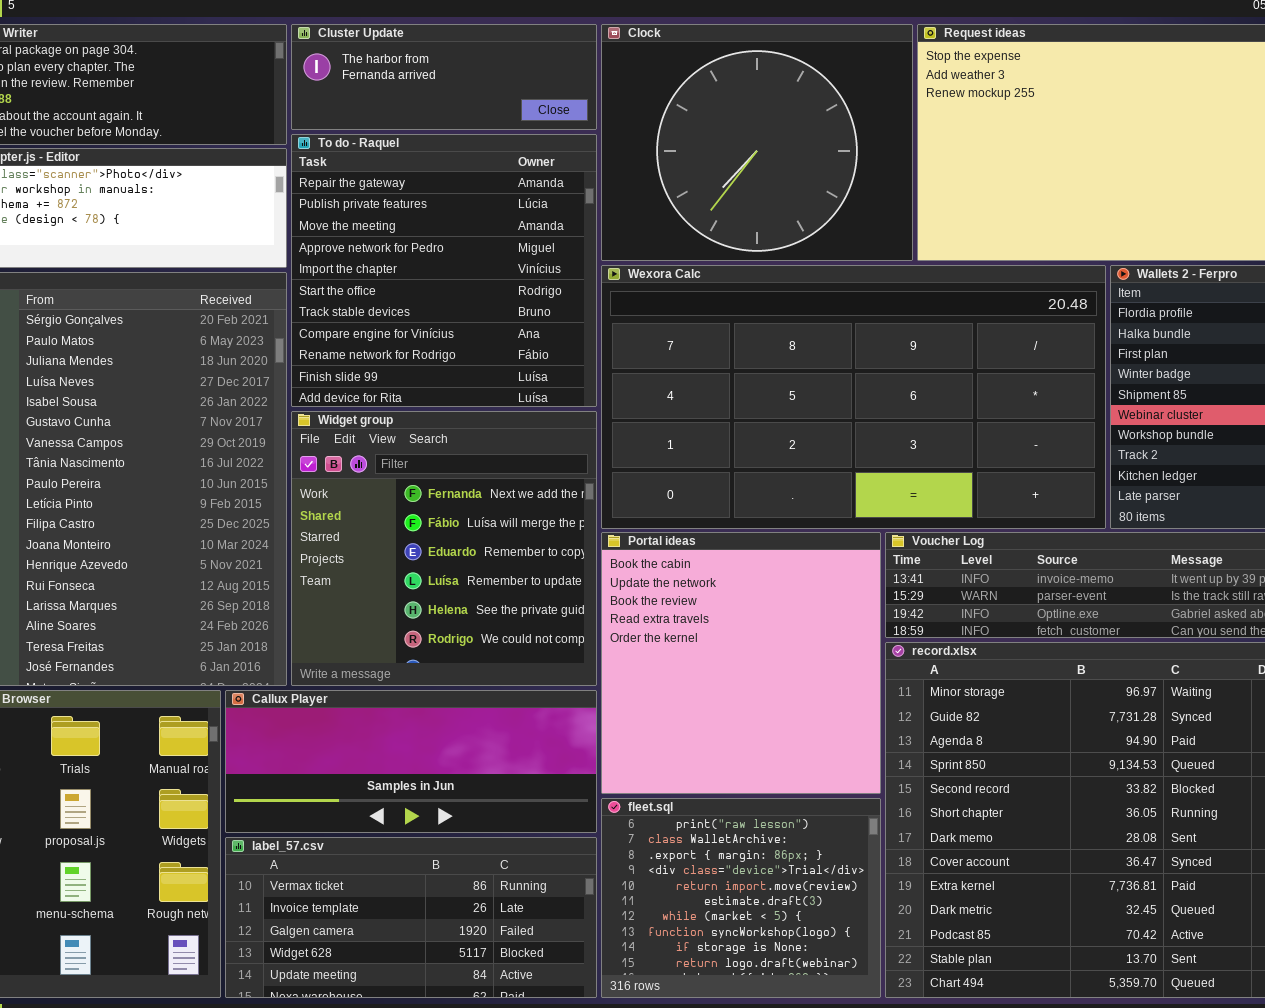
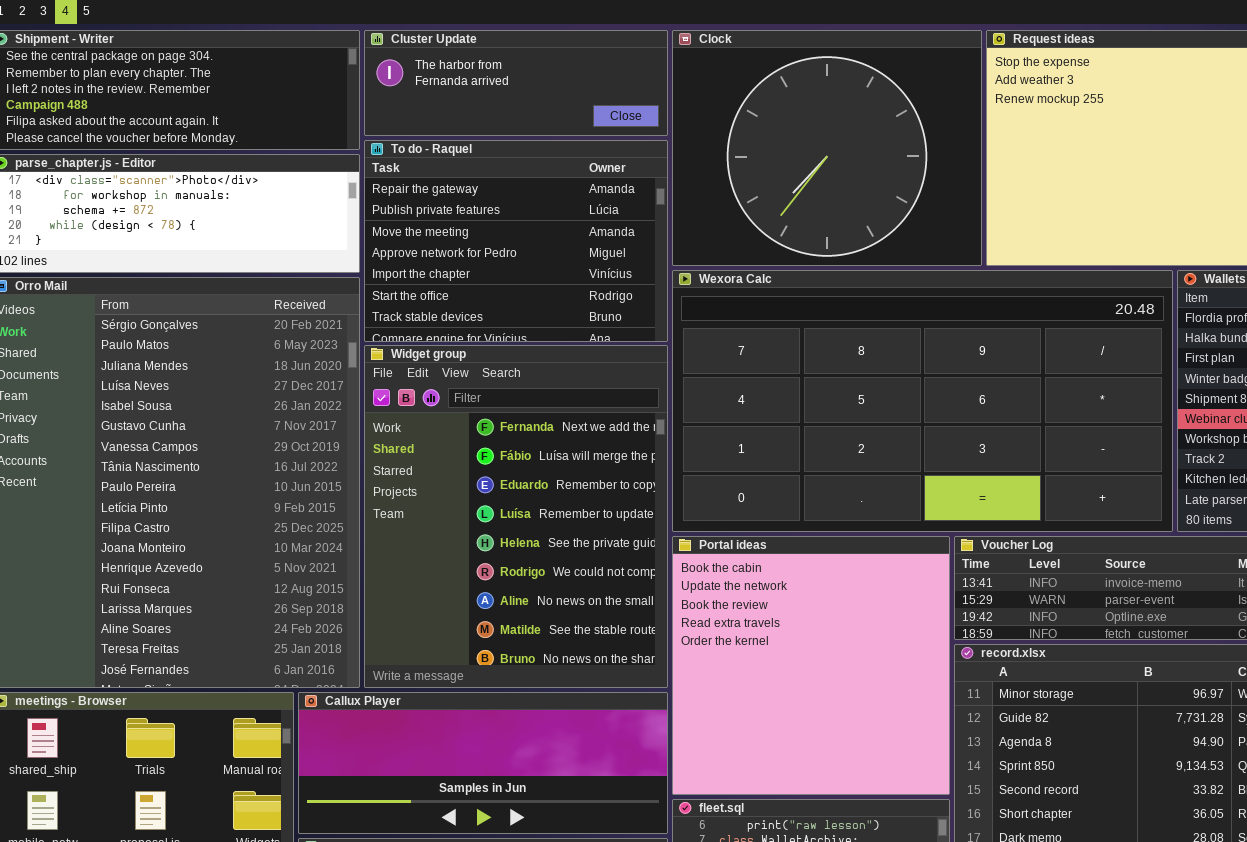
To do - Raquel: [291,134,597,407] -> [364,140,668,342], resized
Widget group: [291,411,597,686] -> [364,345,668,688], resized

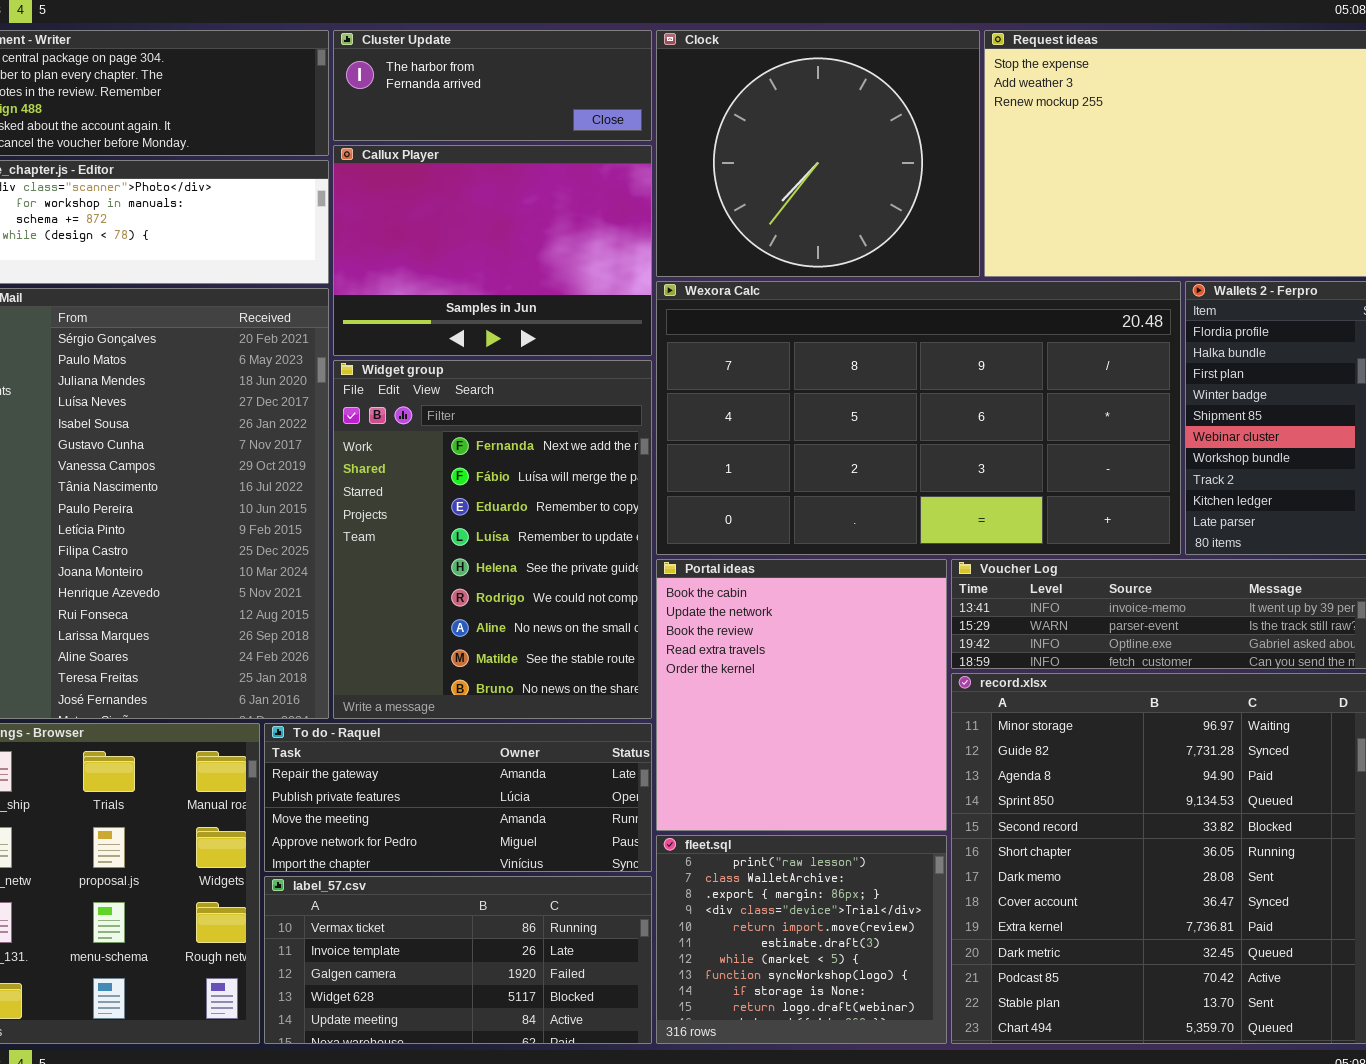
To do - Raquel: [364,140,668,342] -> [264,723,652,872], moved, resized
Callux Player: [298,692,668,834] -> [333,145,652,356], moved, resized

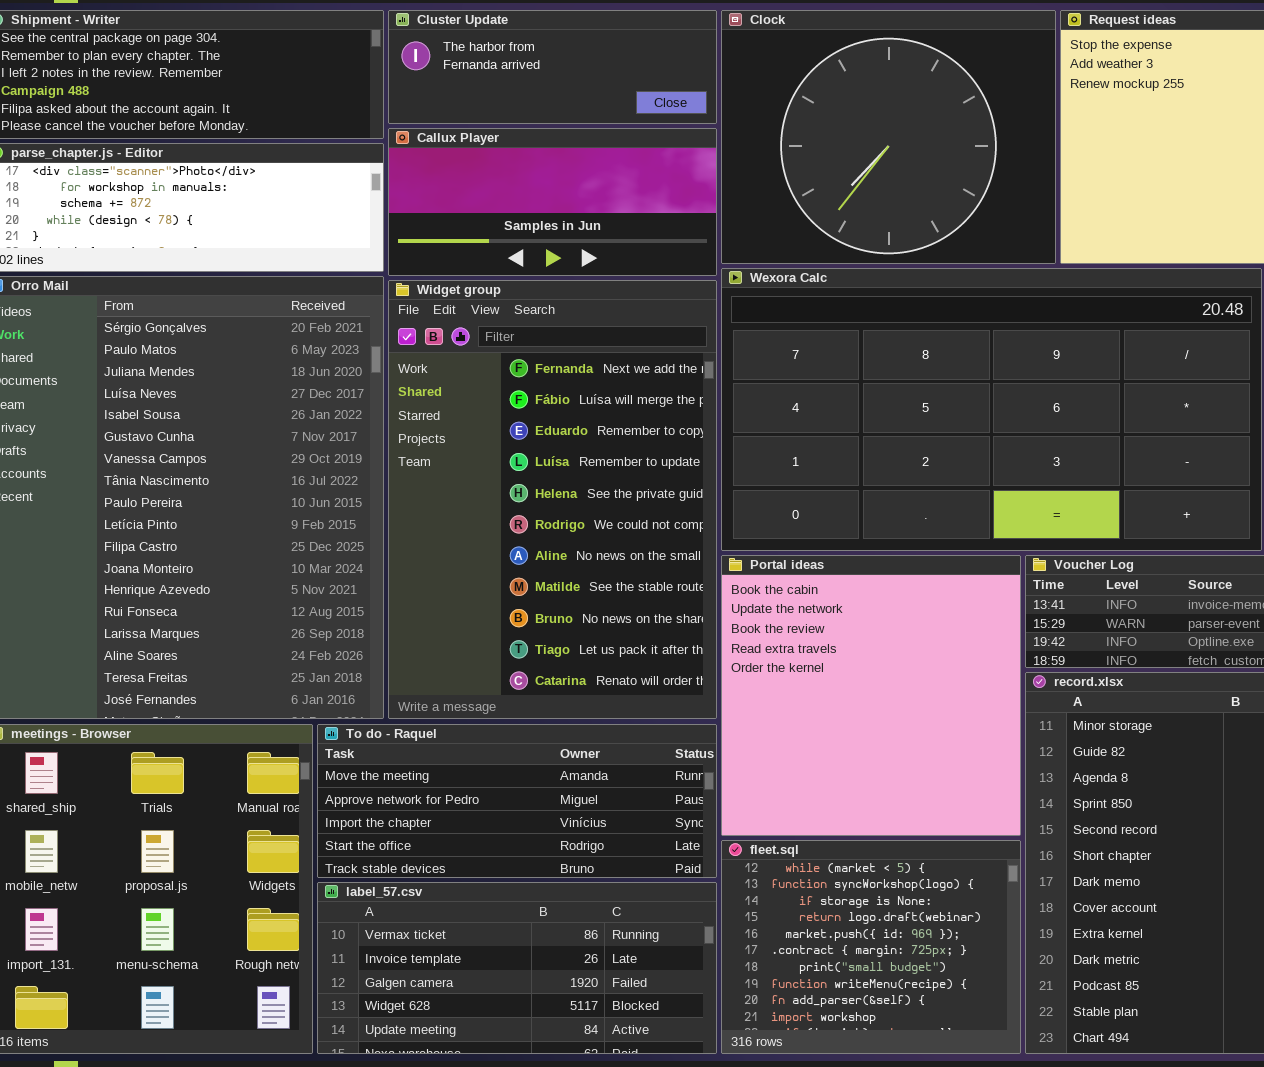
Callux Player: [333,145,652,356] -> [388,128,717,276], resized
Widget group: [333,360,652,719] -> [388,280,717,719], resized
To do - Raquel: [264,723,652,872] -> [317,724,717,878], scrolled down 2 rows
fleet.sql: [656,835,947,1044] -> [721,840,1021,1054], scrolled down 6 rows

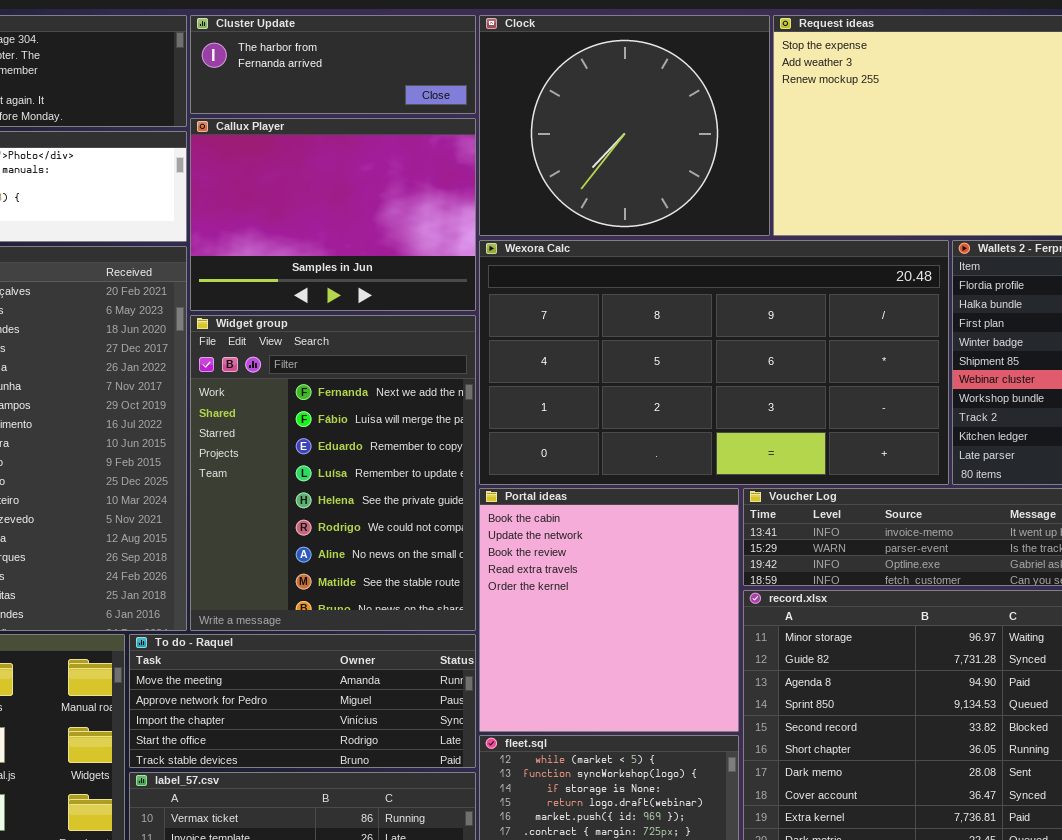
Callux Player: [388,128,717,276] -> [190,118,476,311], resized
Widget group: [388,280,717,719] -> [190,315,476,631], resized

